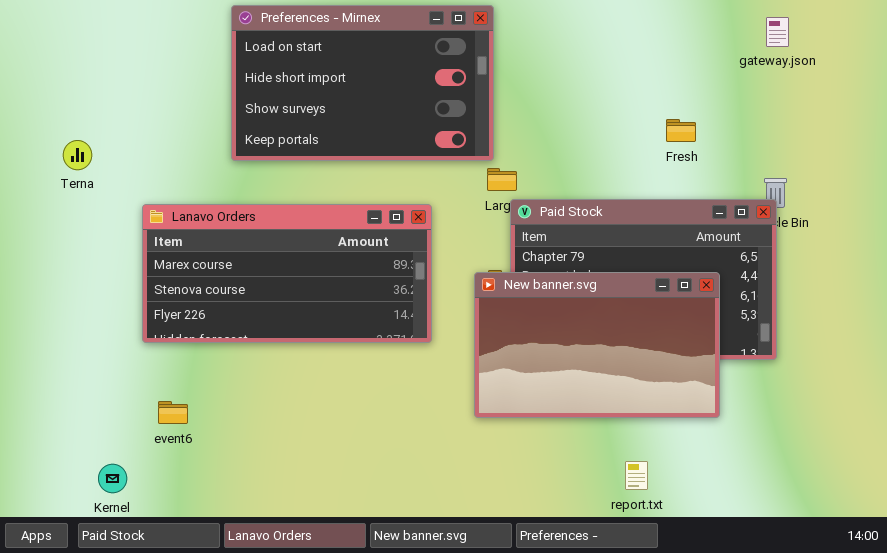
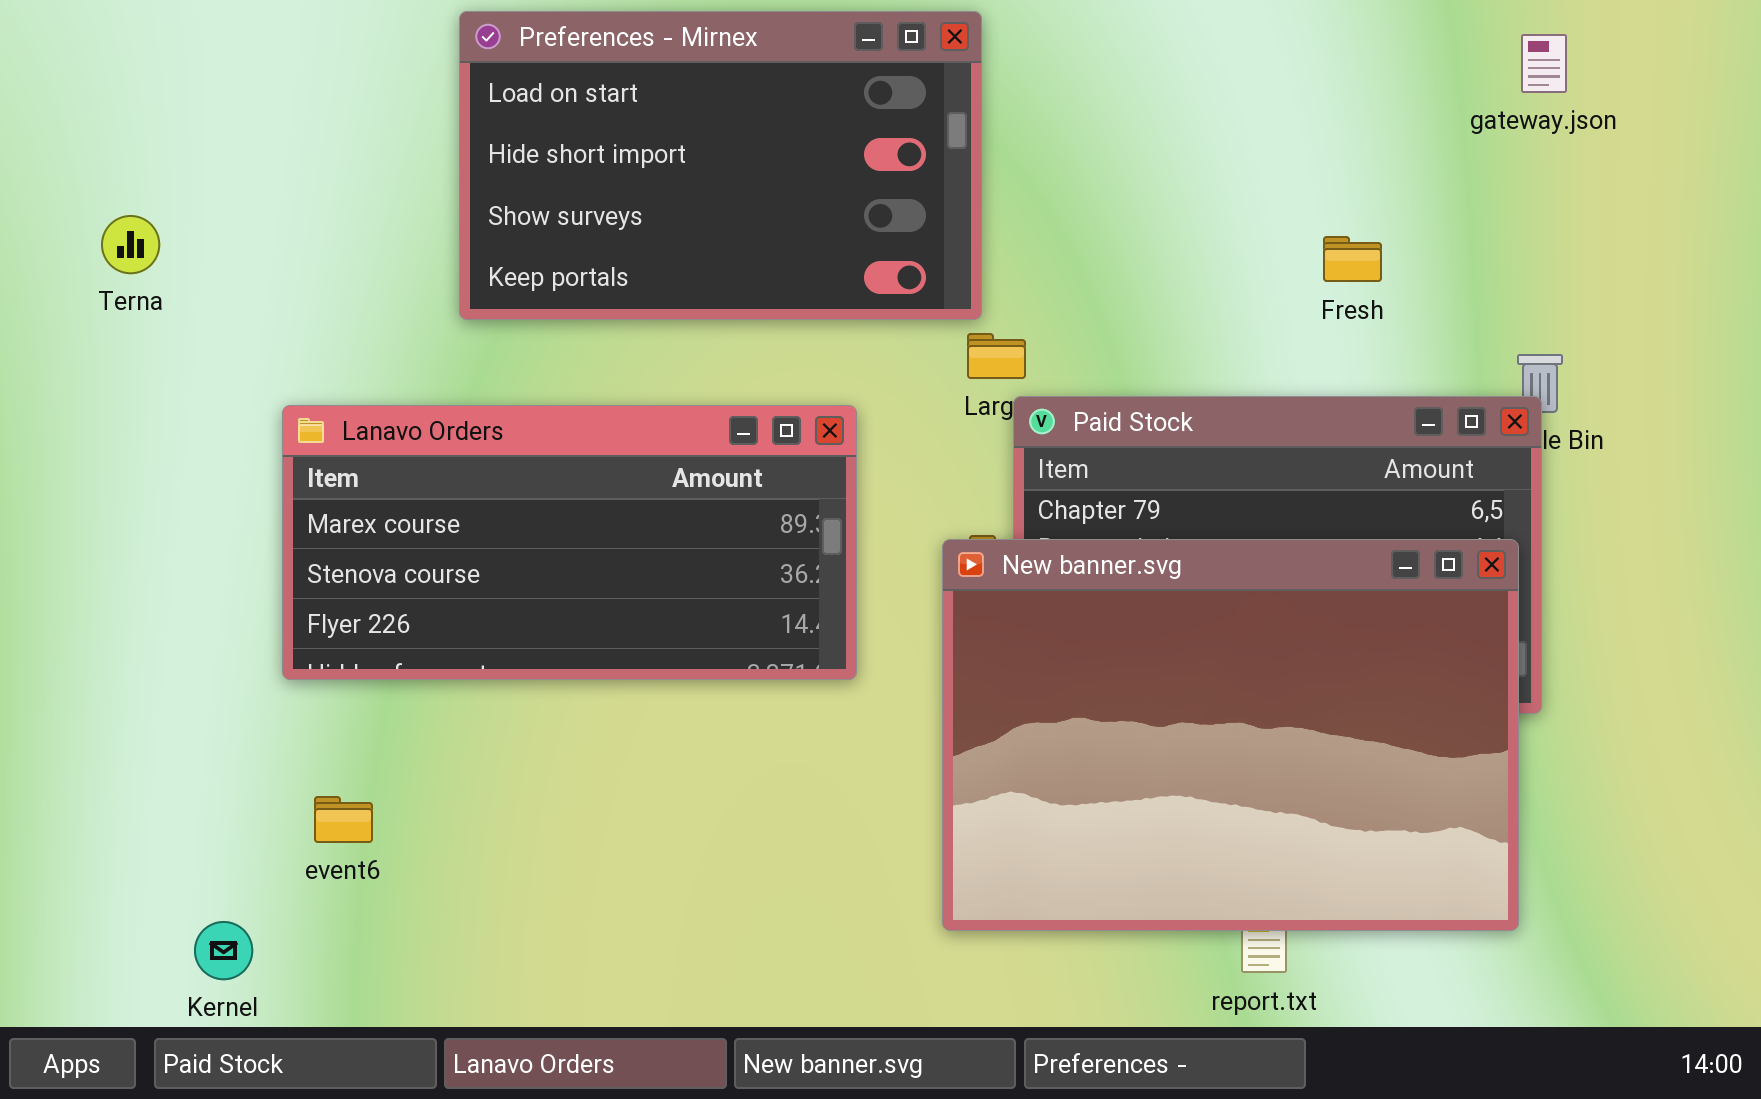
Terna: [63,140,92,170] -> [101,215,160,274], moved
New banner.svg: [474,272,720,418] -> [942,539,1519,931], resized

